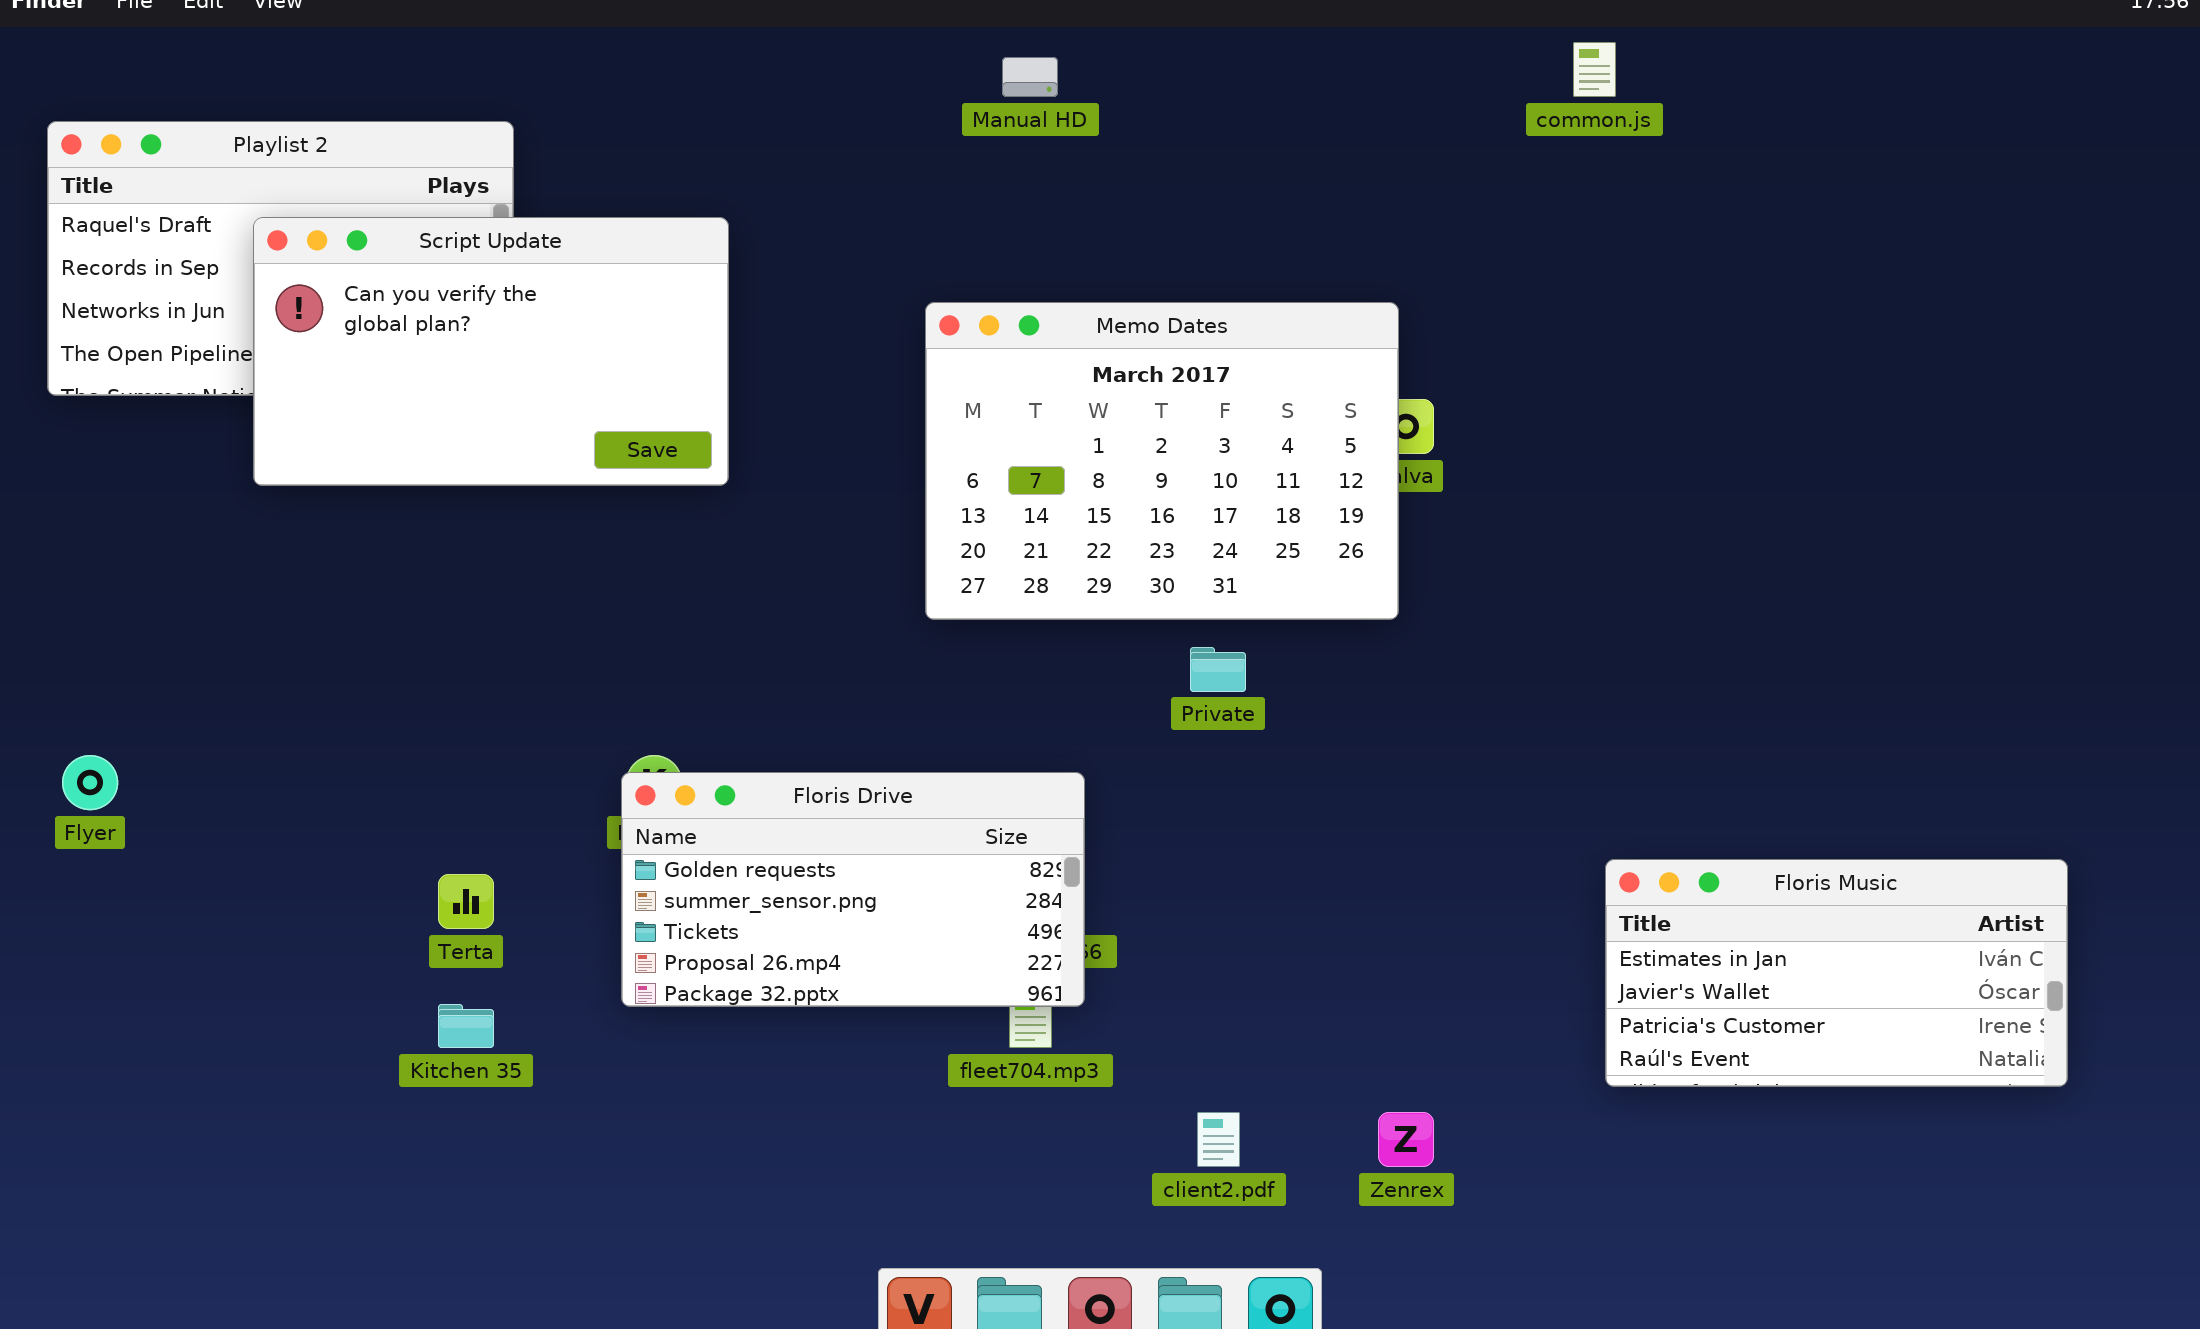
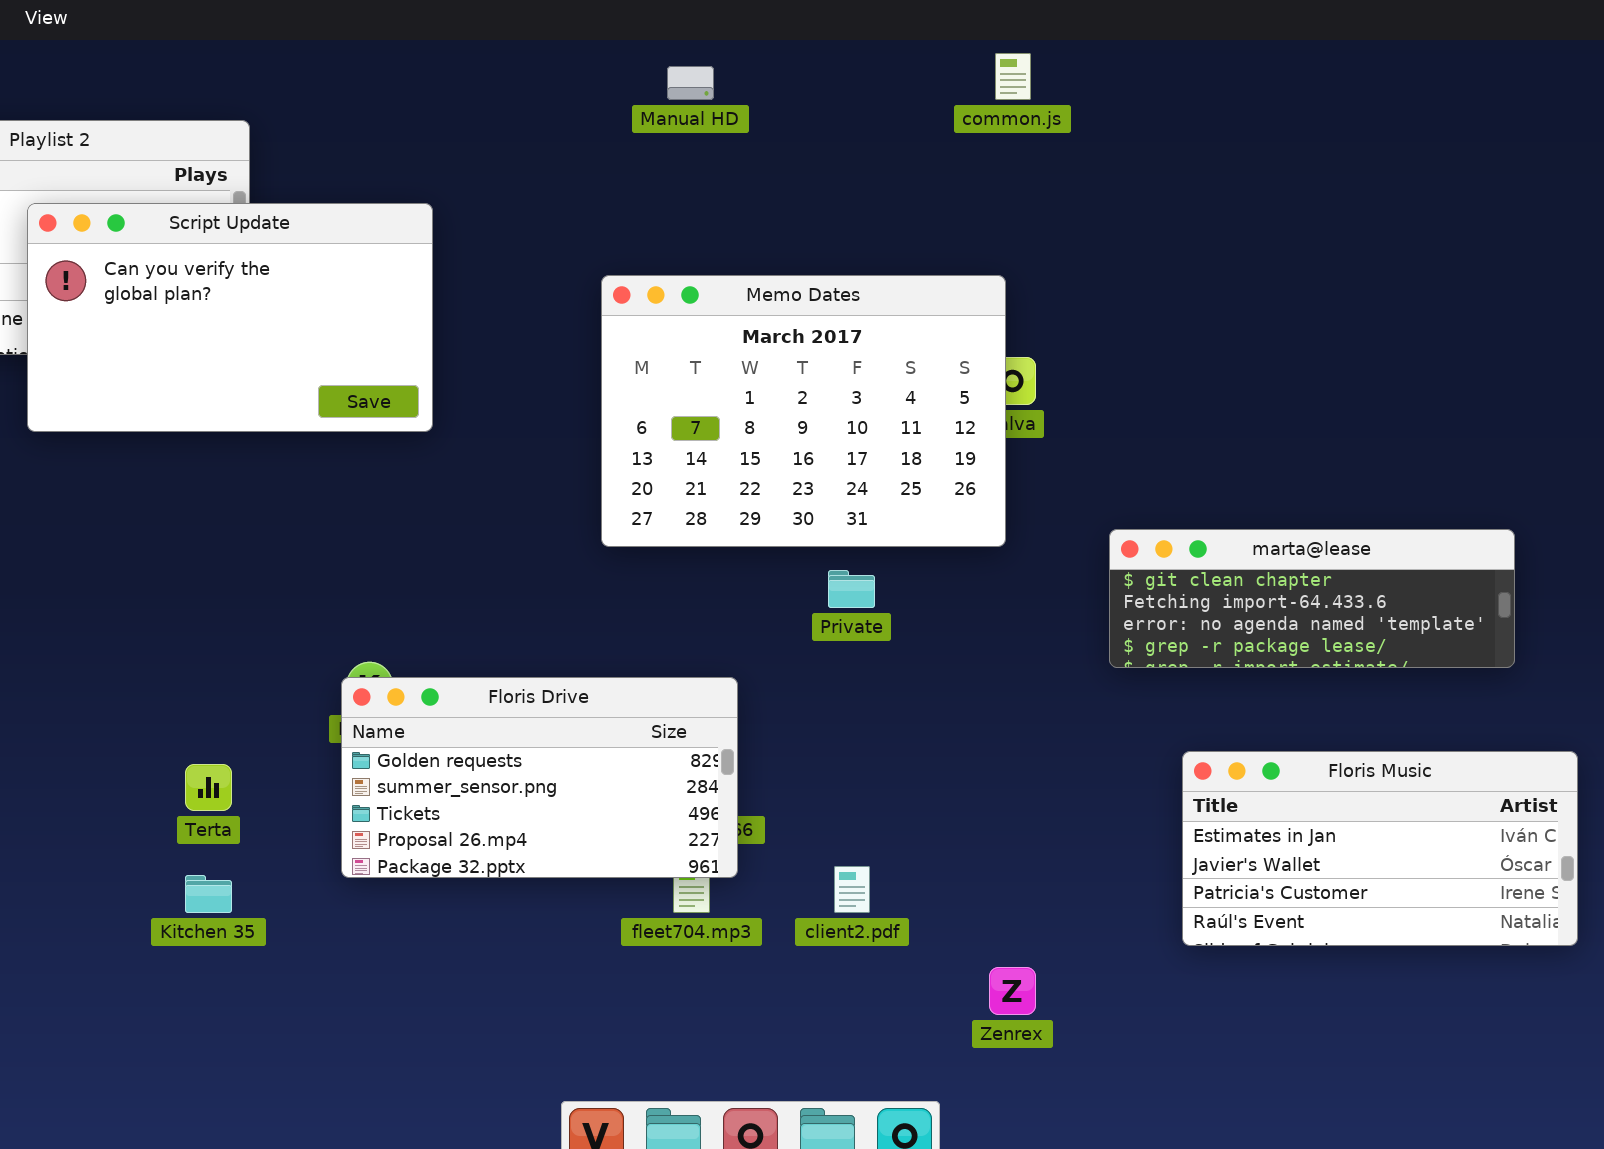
common.js: [1573,42,1616,97] -> [995,53,1031,100], moved
marta@lease: none -> [1109,529,1515,668], opened
client2.pdf: [1197,1112,1240,1167] -> [834,866,870,913], moved

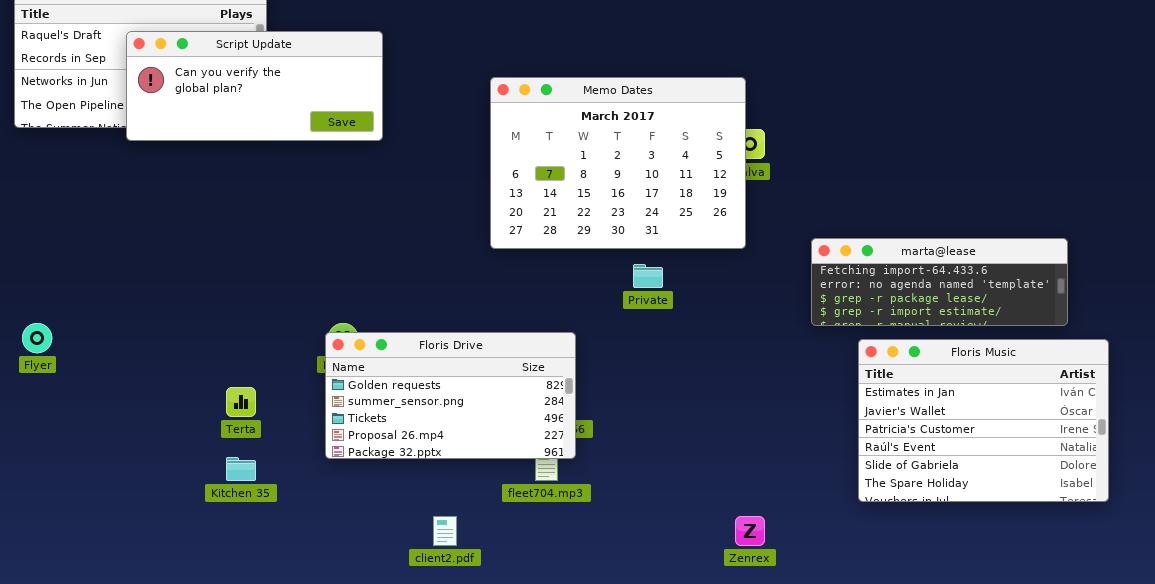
Script Update: [27,203,433,432] -> [126,31,383,141], resized
marta@lease: [1109,529,1515,668] -> [811,238,1068,326], scrolled down 1 row
Floris Music: [1182,751,1578,946] -> [858,339,1109,502], resized
client2.pdf: [834,866,870,913] -> [433,516,457,546], moved

